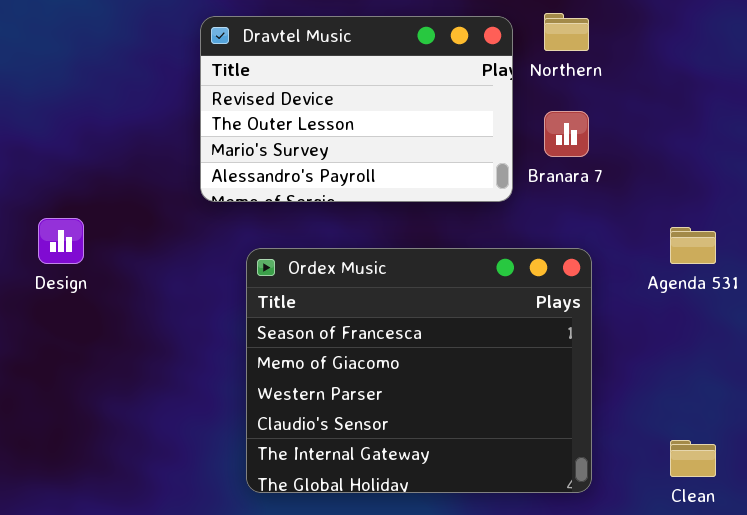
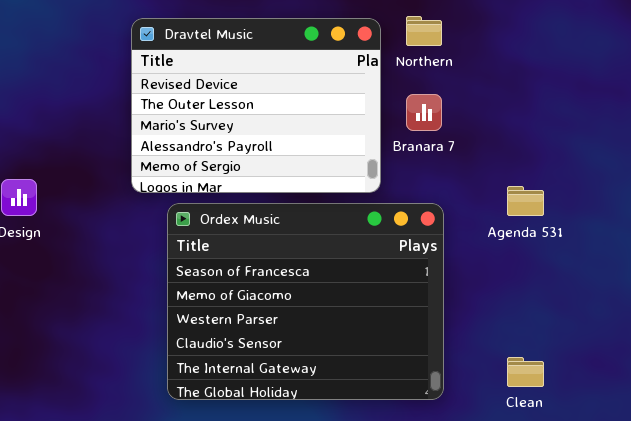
Dravtel Music: [200,16,513,202] -> [131,18,381,193], resized

